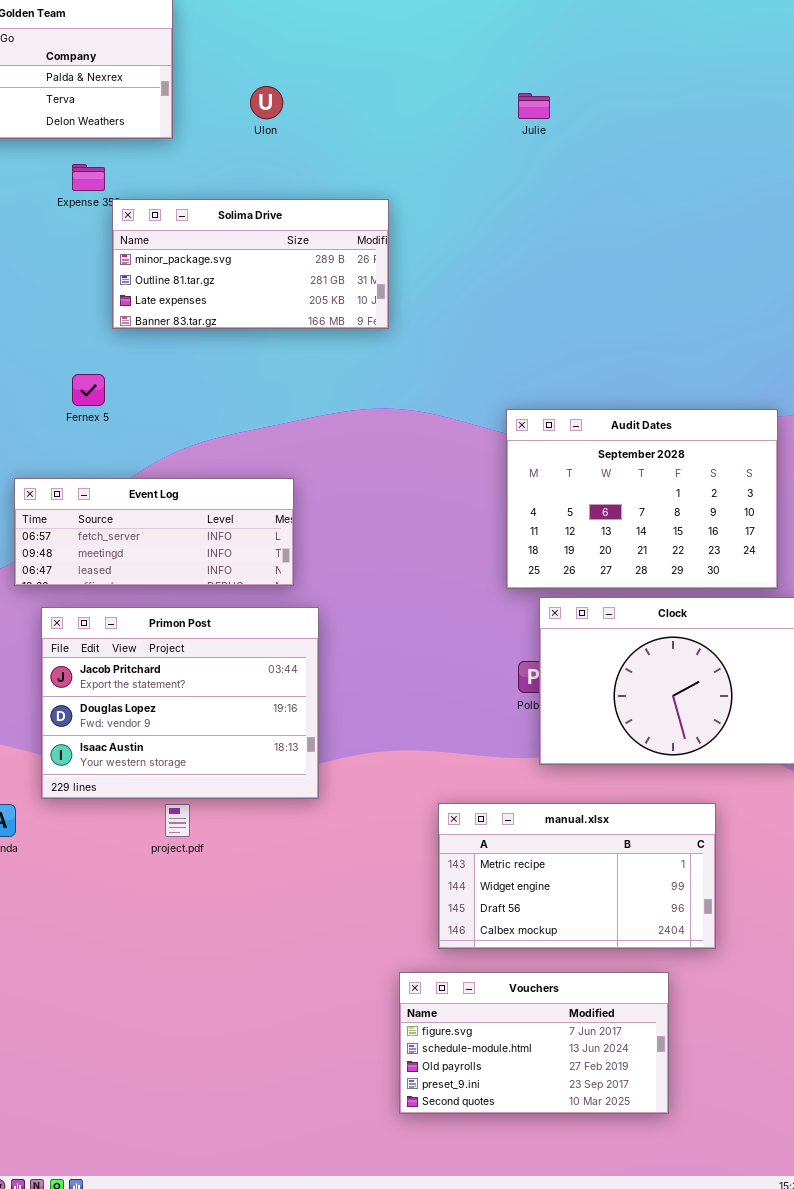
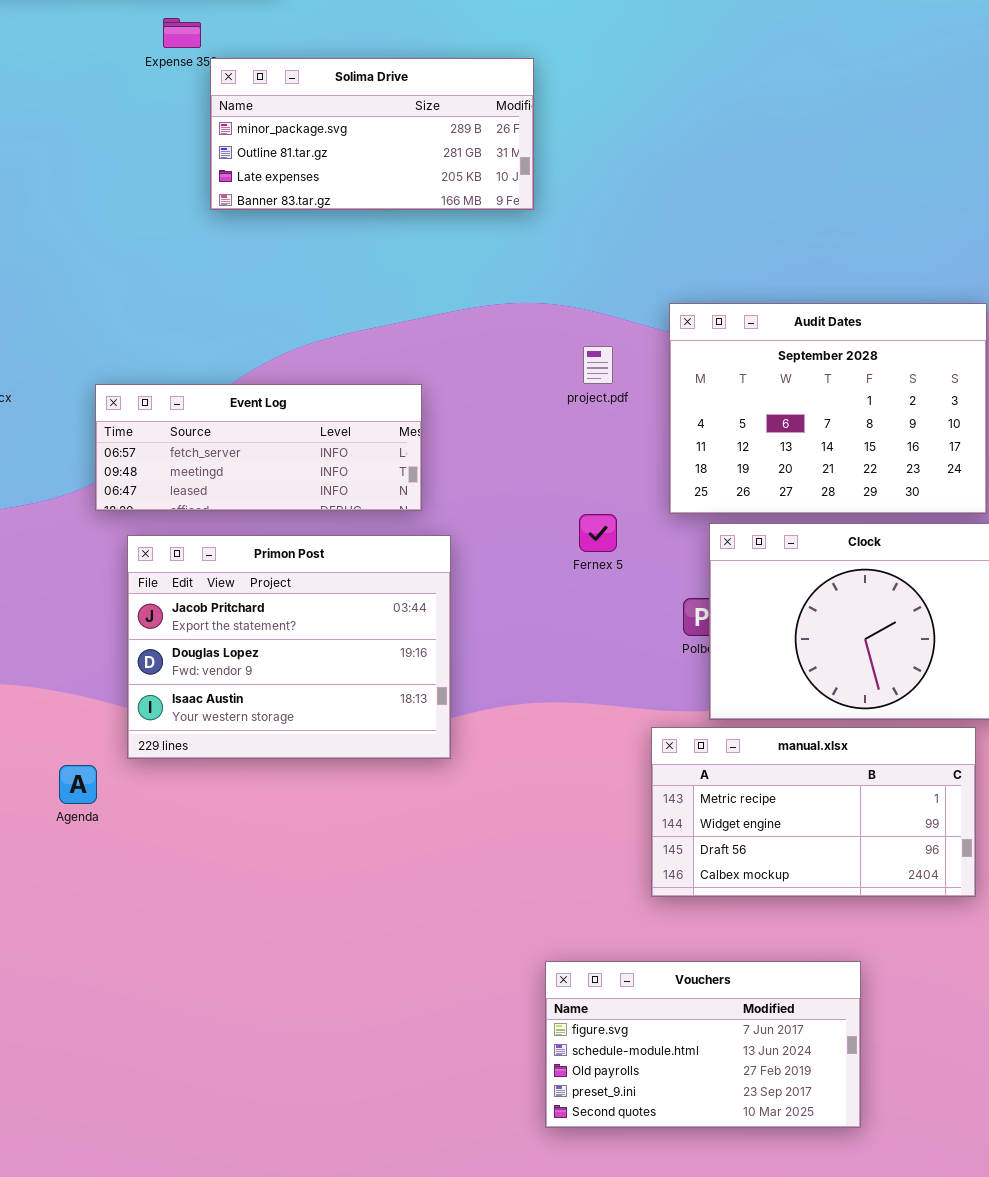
Fernex 5: [72,374,105,406] -> [579,514,617,552], moved
manual.xlsx: [438,803,716,949] -> [651,727,976,897], moved
project.pdf: [165,804,190,837] -> [583,346,613,384], moved

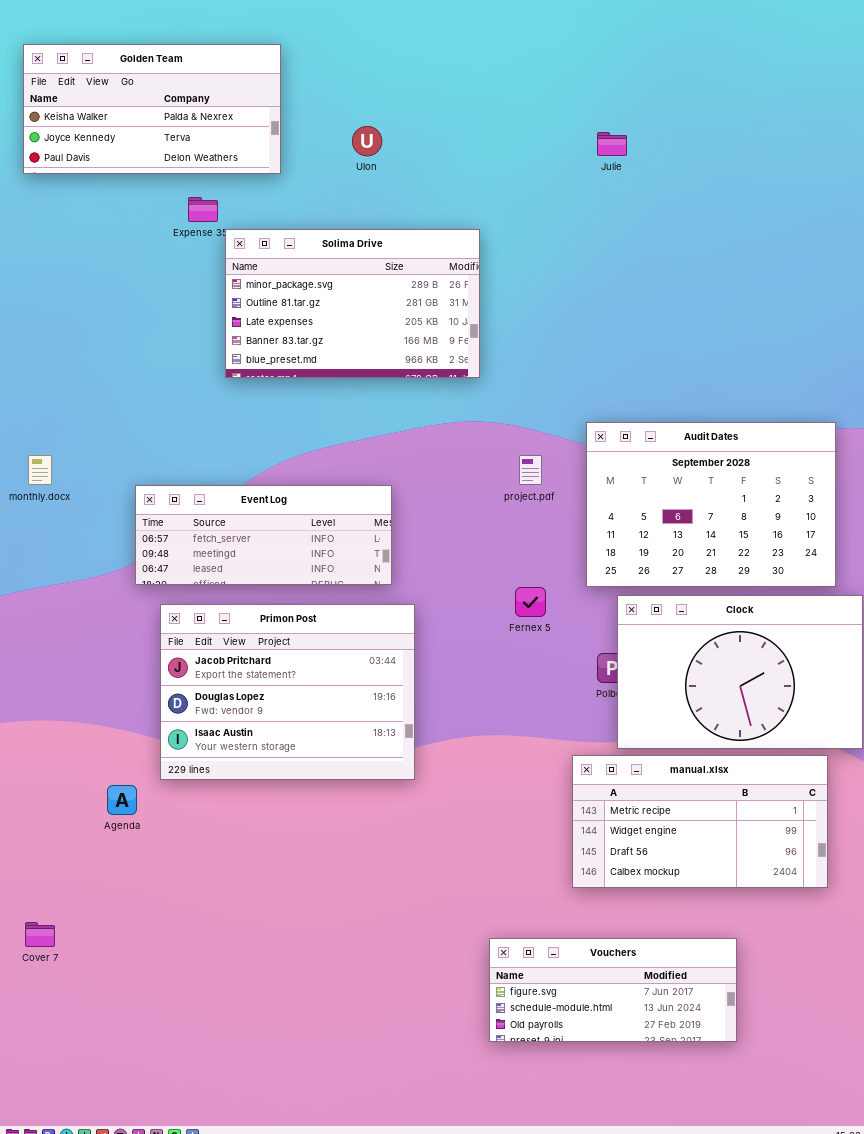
Solima Drive: [210,58,534,210] -> [225,229,480,378], resized
Vouchers: [545,961,861,1128] -> [489,938,737,1042], resized

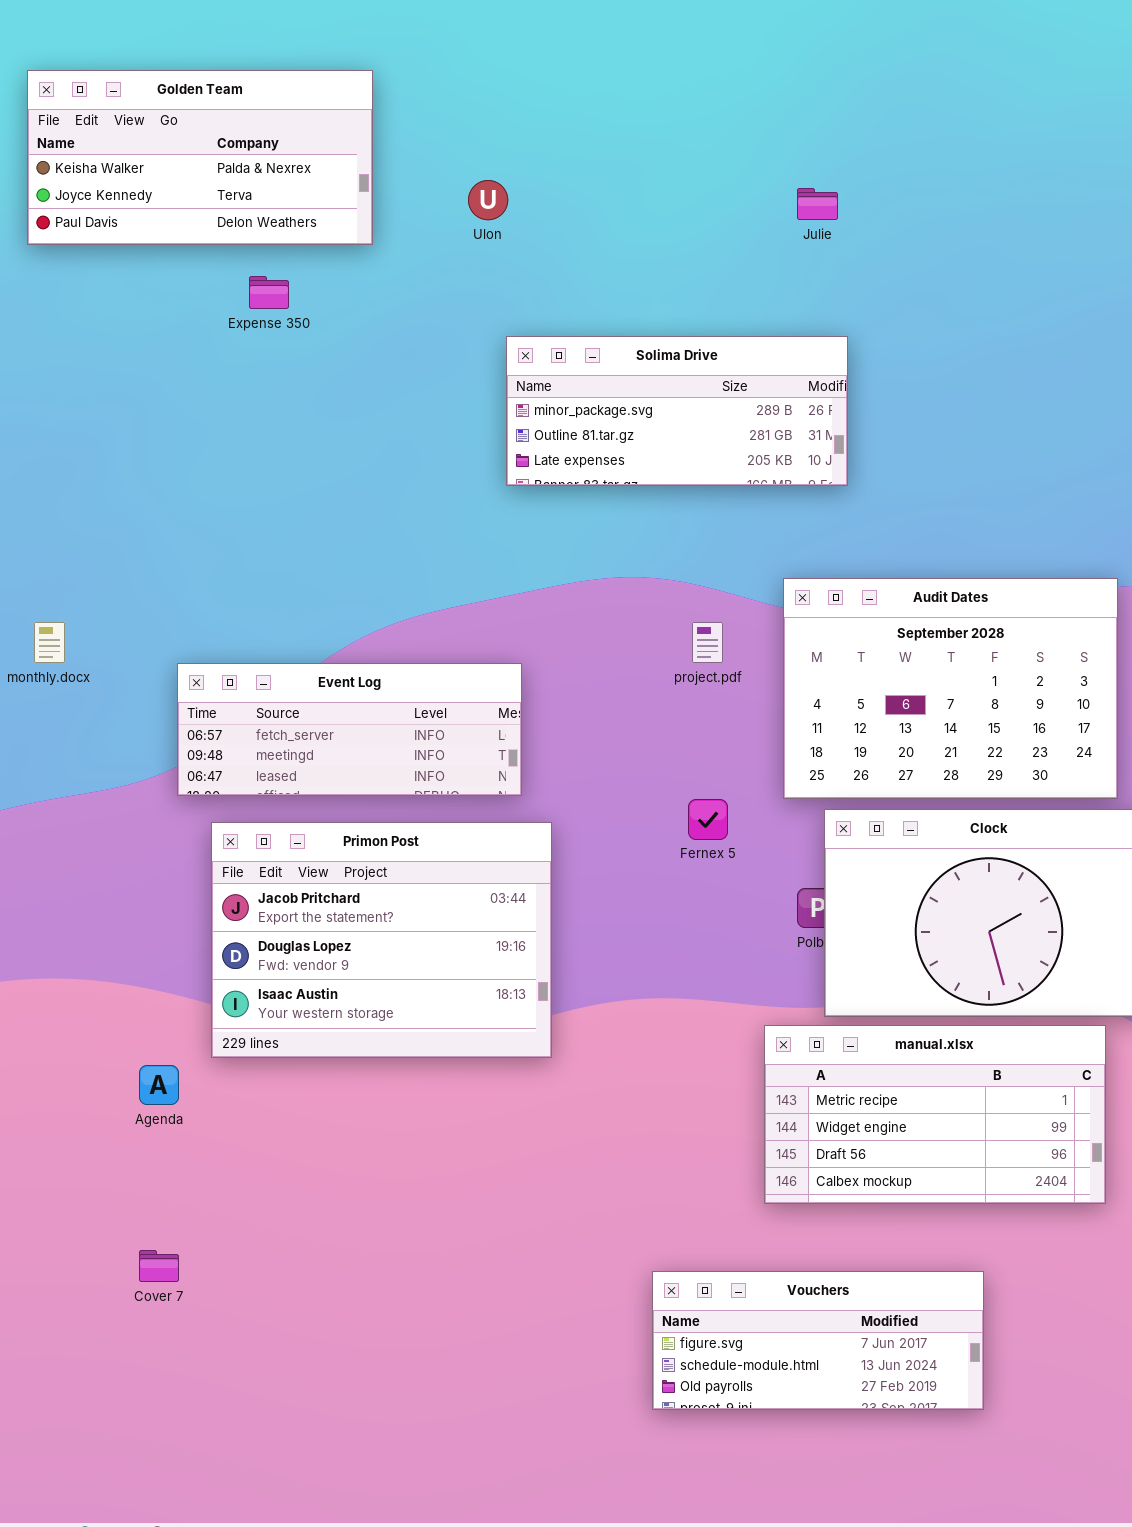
Solima Drive: [225,229,480,378] -> [506,336,848,486], moved, resized
Cover 7: [25,922,55,947] -> [139,1250,179,1282], moved

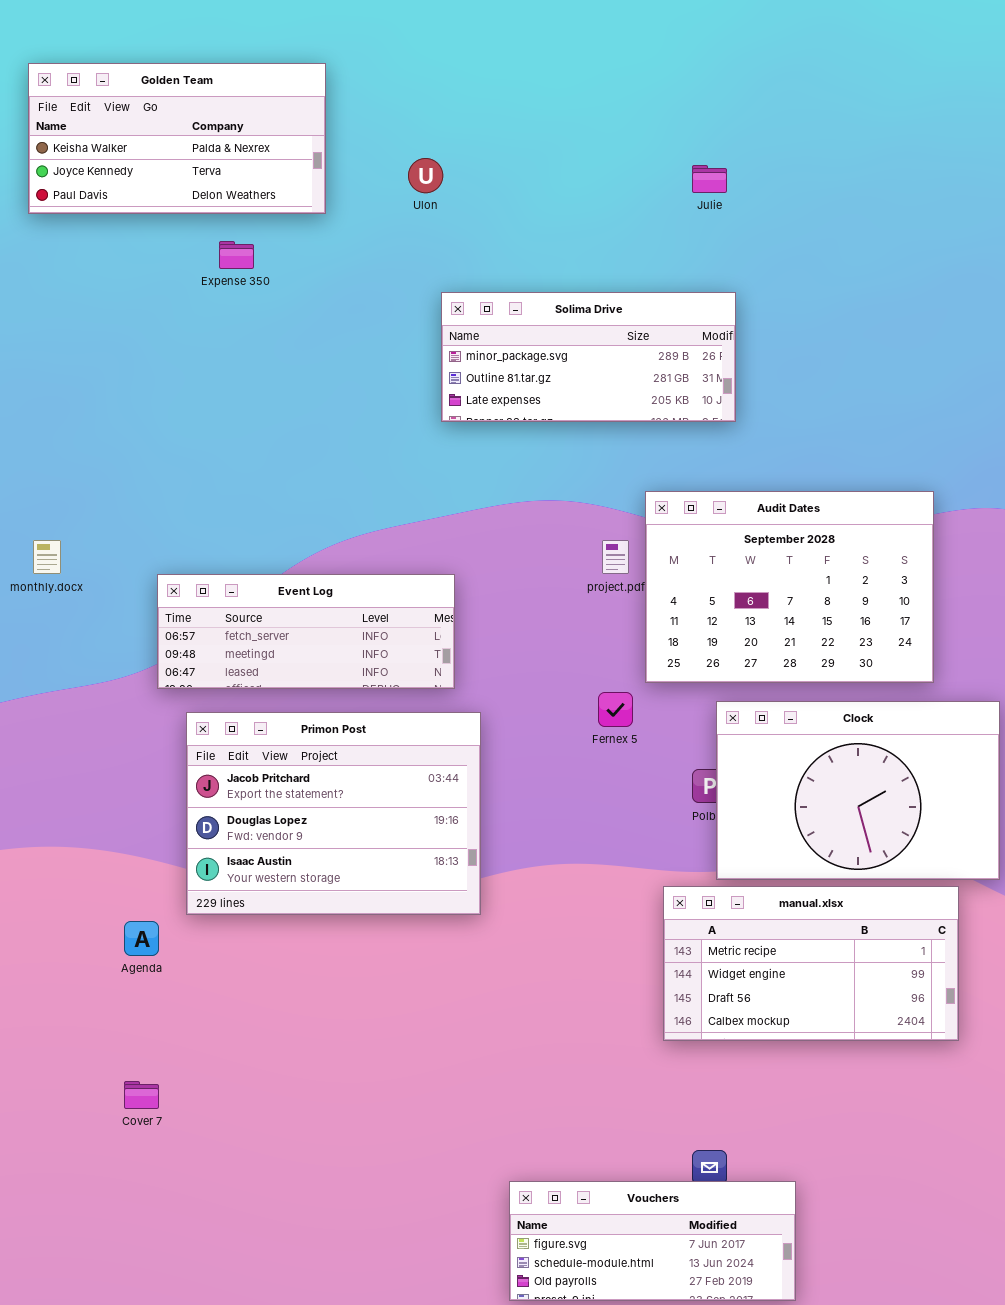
Audit Dates: [783,578,1118,799] -> [645,491,934,683], moved
Vouchers: [652,1271,984,1410] -> [509,1181,796,1301], moved

